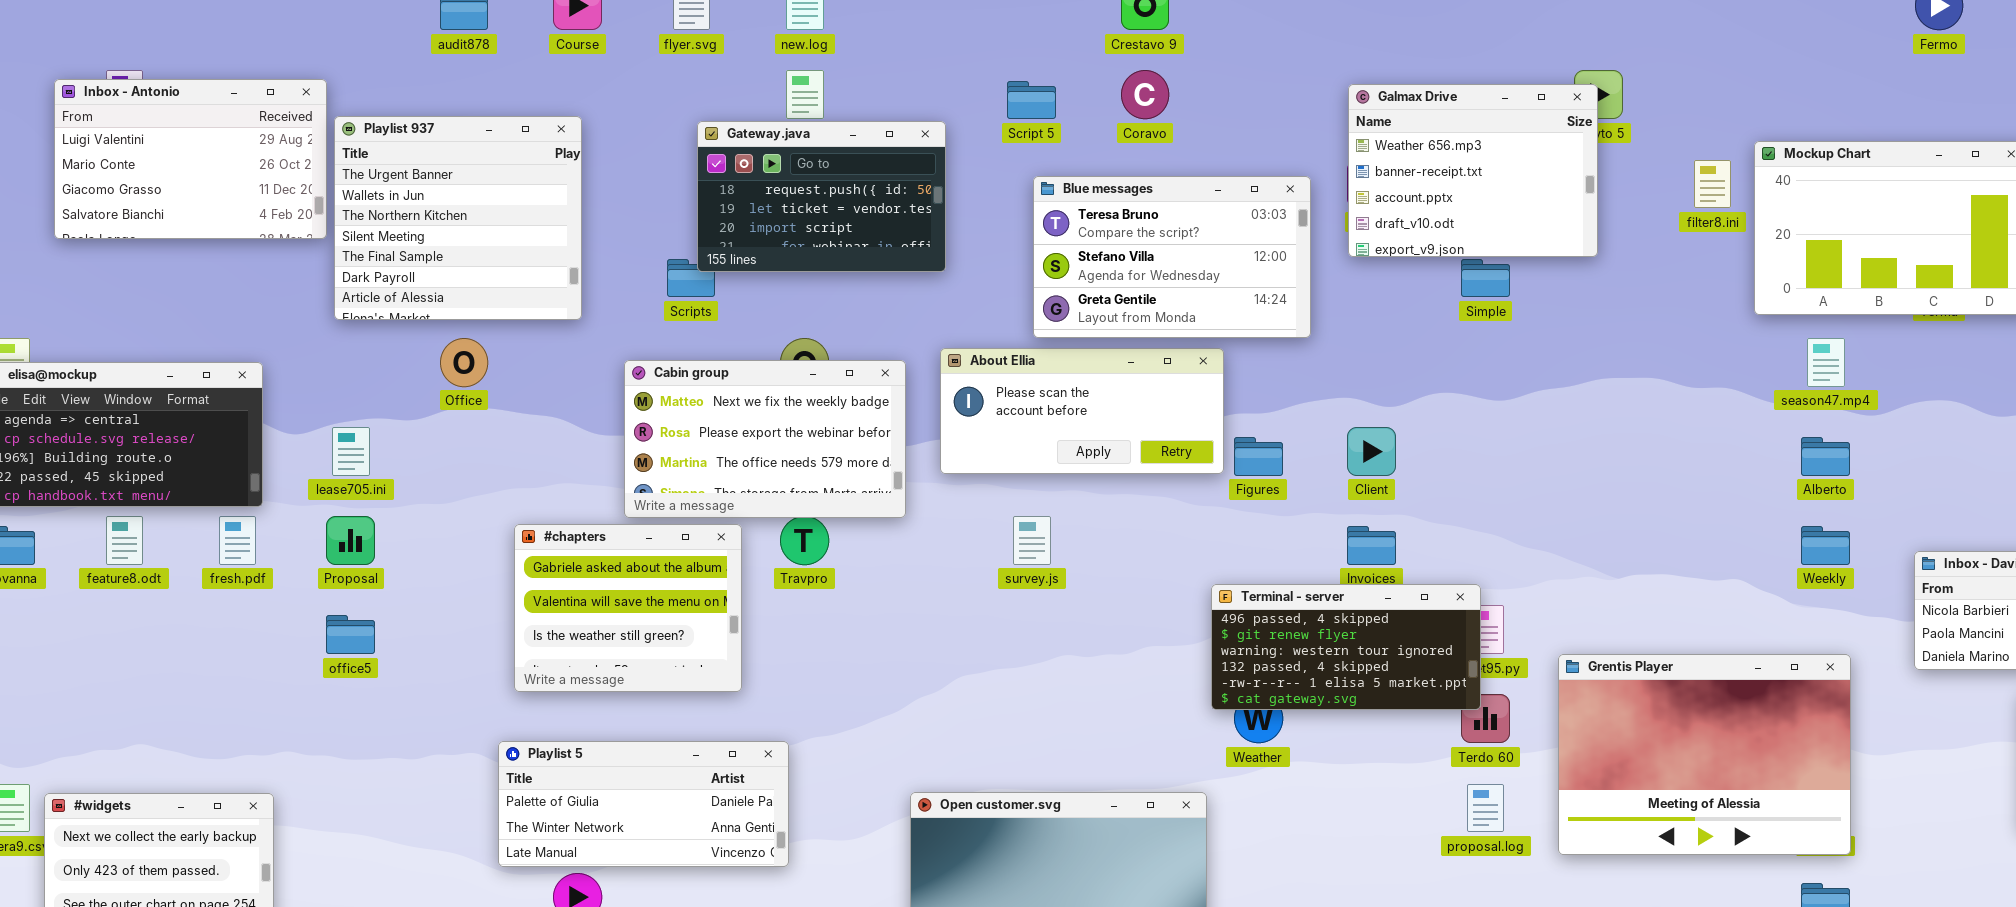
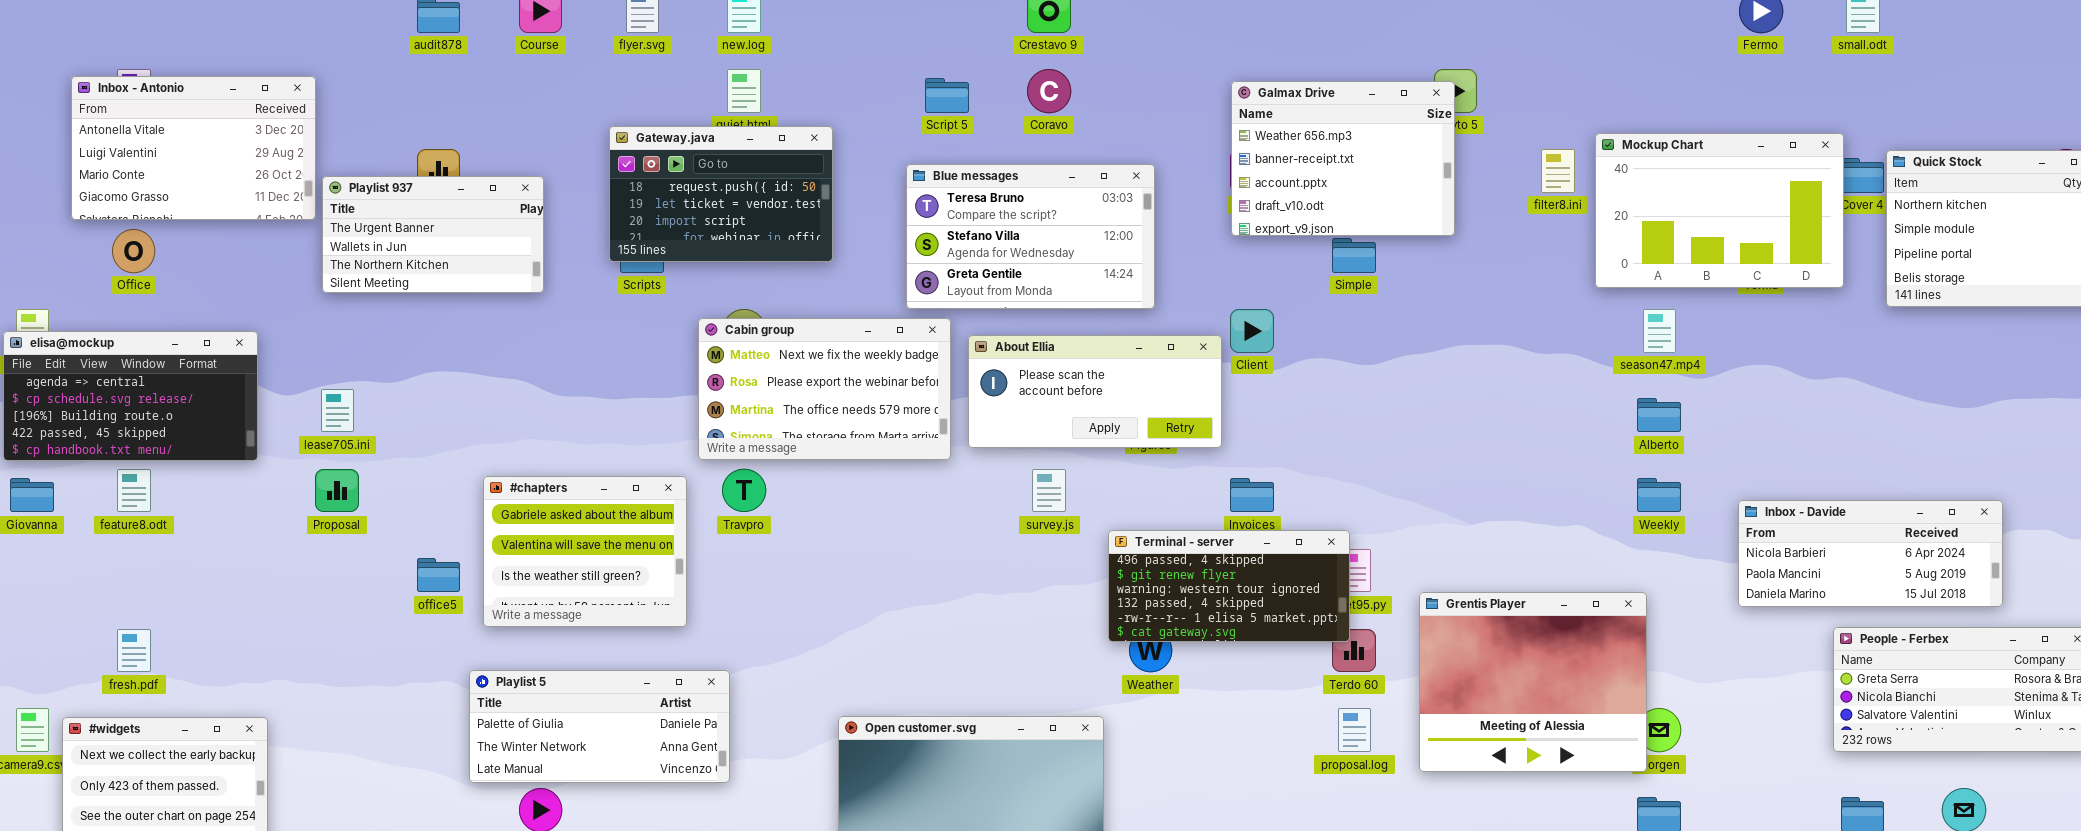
Inbox - Antonio: [54,79,327,239] -> [71,76,316,220], scrolled up 1 row
Playlist 937: [334,116,582,320] -> [322,176,544,293], resized
Gateway.java: [697,121,946,272] -> [609,126,833,262], moved
Blue messages: [1033,176,1311,338] -> [906,164,1155,309], moved
Office: [440,338,488,387] -> [112,229,155,273], moved
About Ellia: [940,348,1224,474] -> [968,335,1222,448], moved
Cabin group: [624,360,906,518] -> [698,318,951,460], moved
Client: [1347,427,1396,476] -> [1230,309,1274,353], moved
fresh.pdf: [219,516,256,565] -> [117,629,151,672], moved
survey.js: [1013,516,1051,565] -> [1032,469,1066,512], moved
office5: [326,615,375,654] -> [417,558,460,592], moved
Grentis Player: [1558,654,1851,855] -> [1419,592,1647,772], resized

